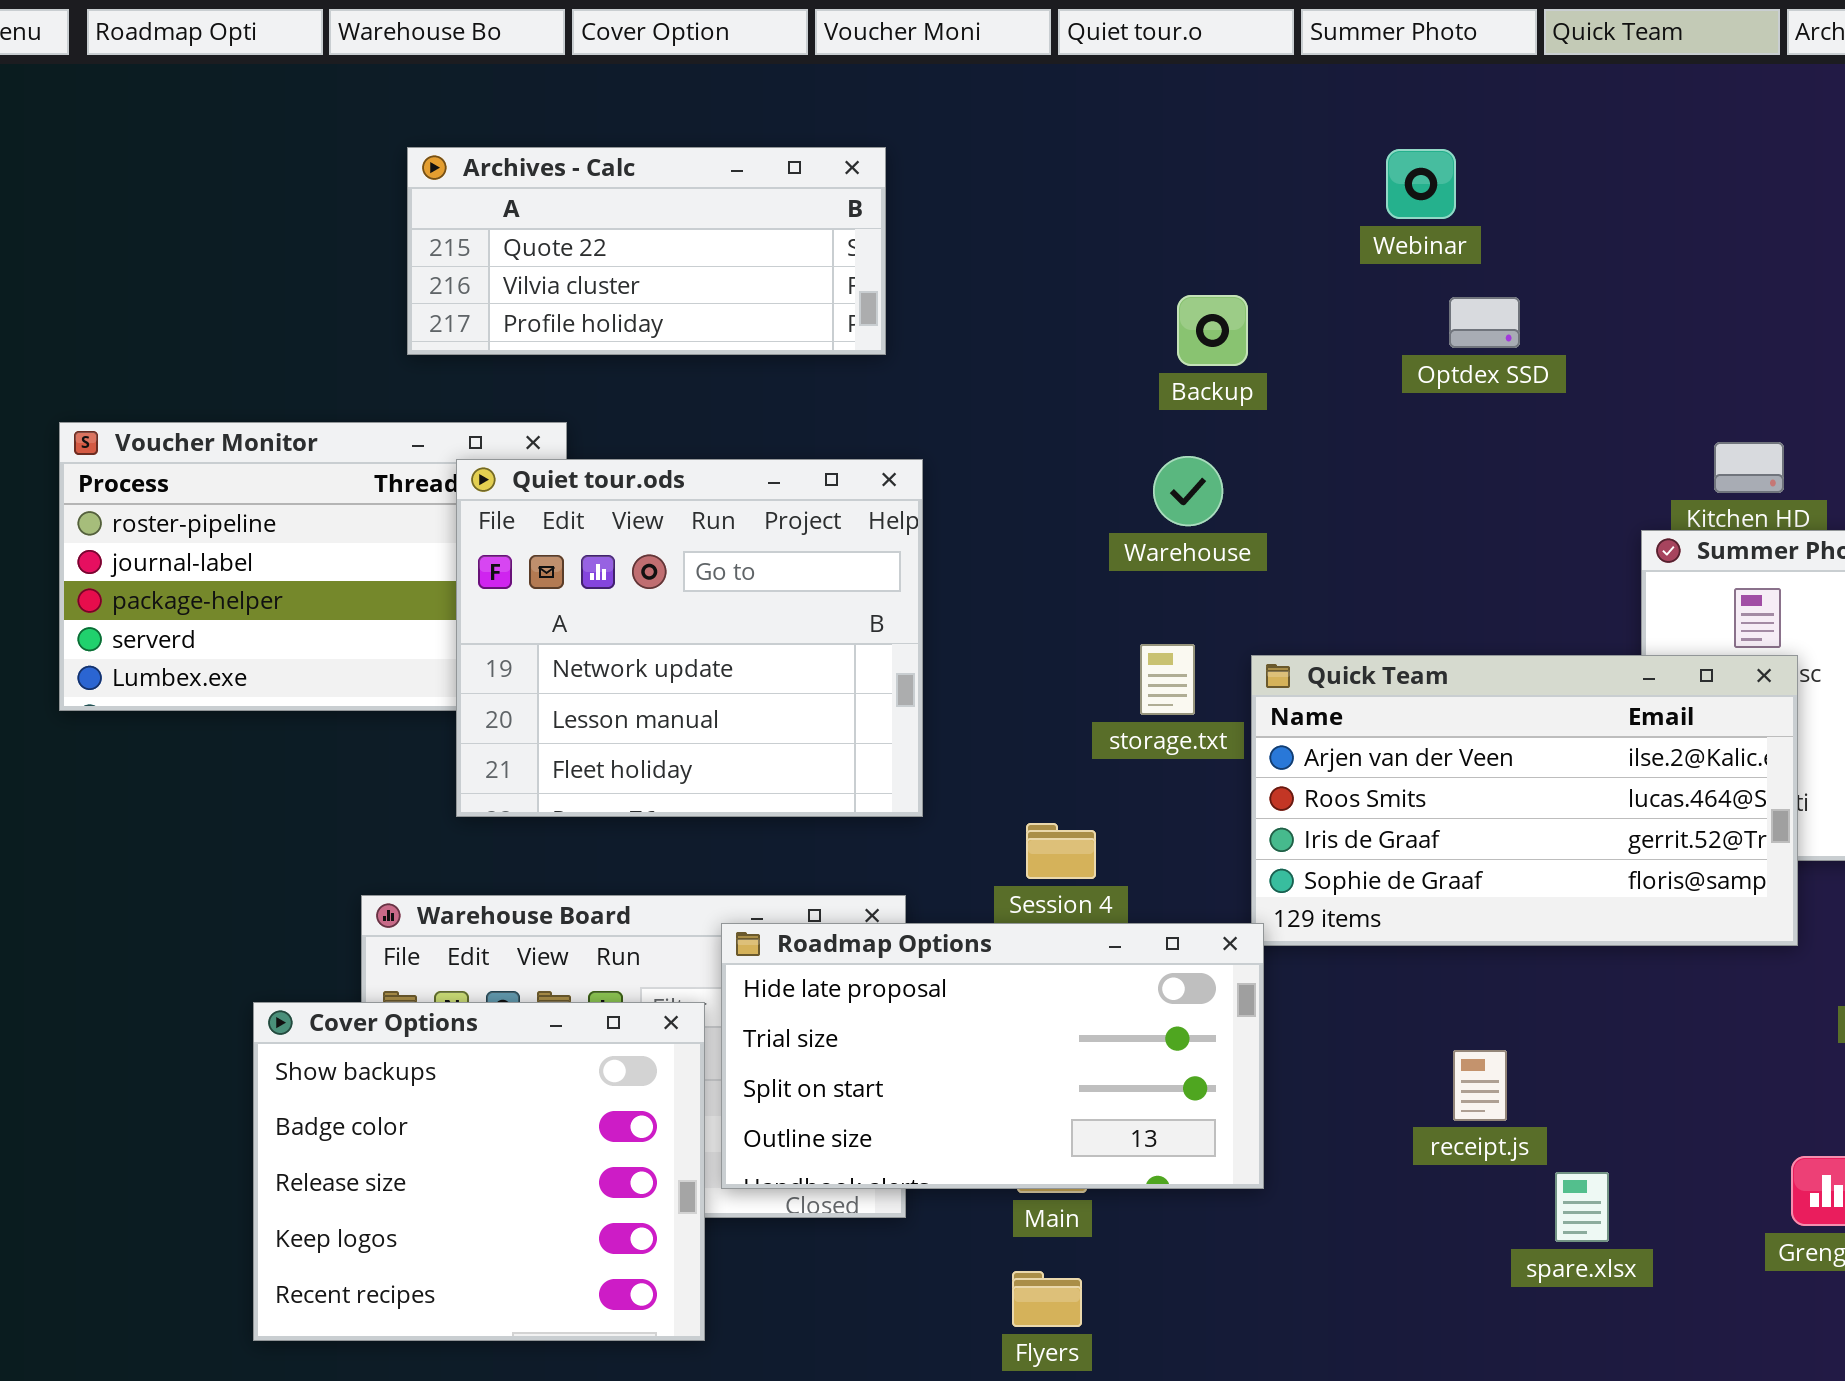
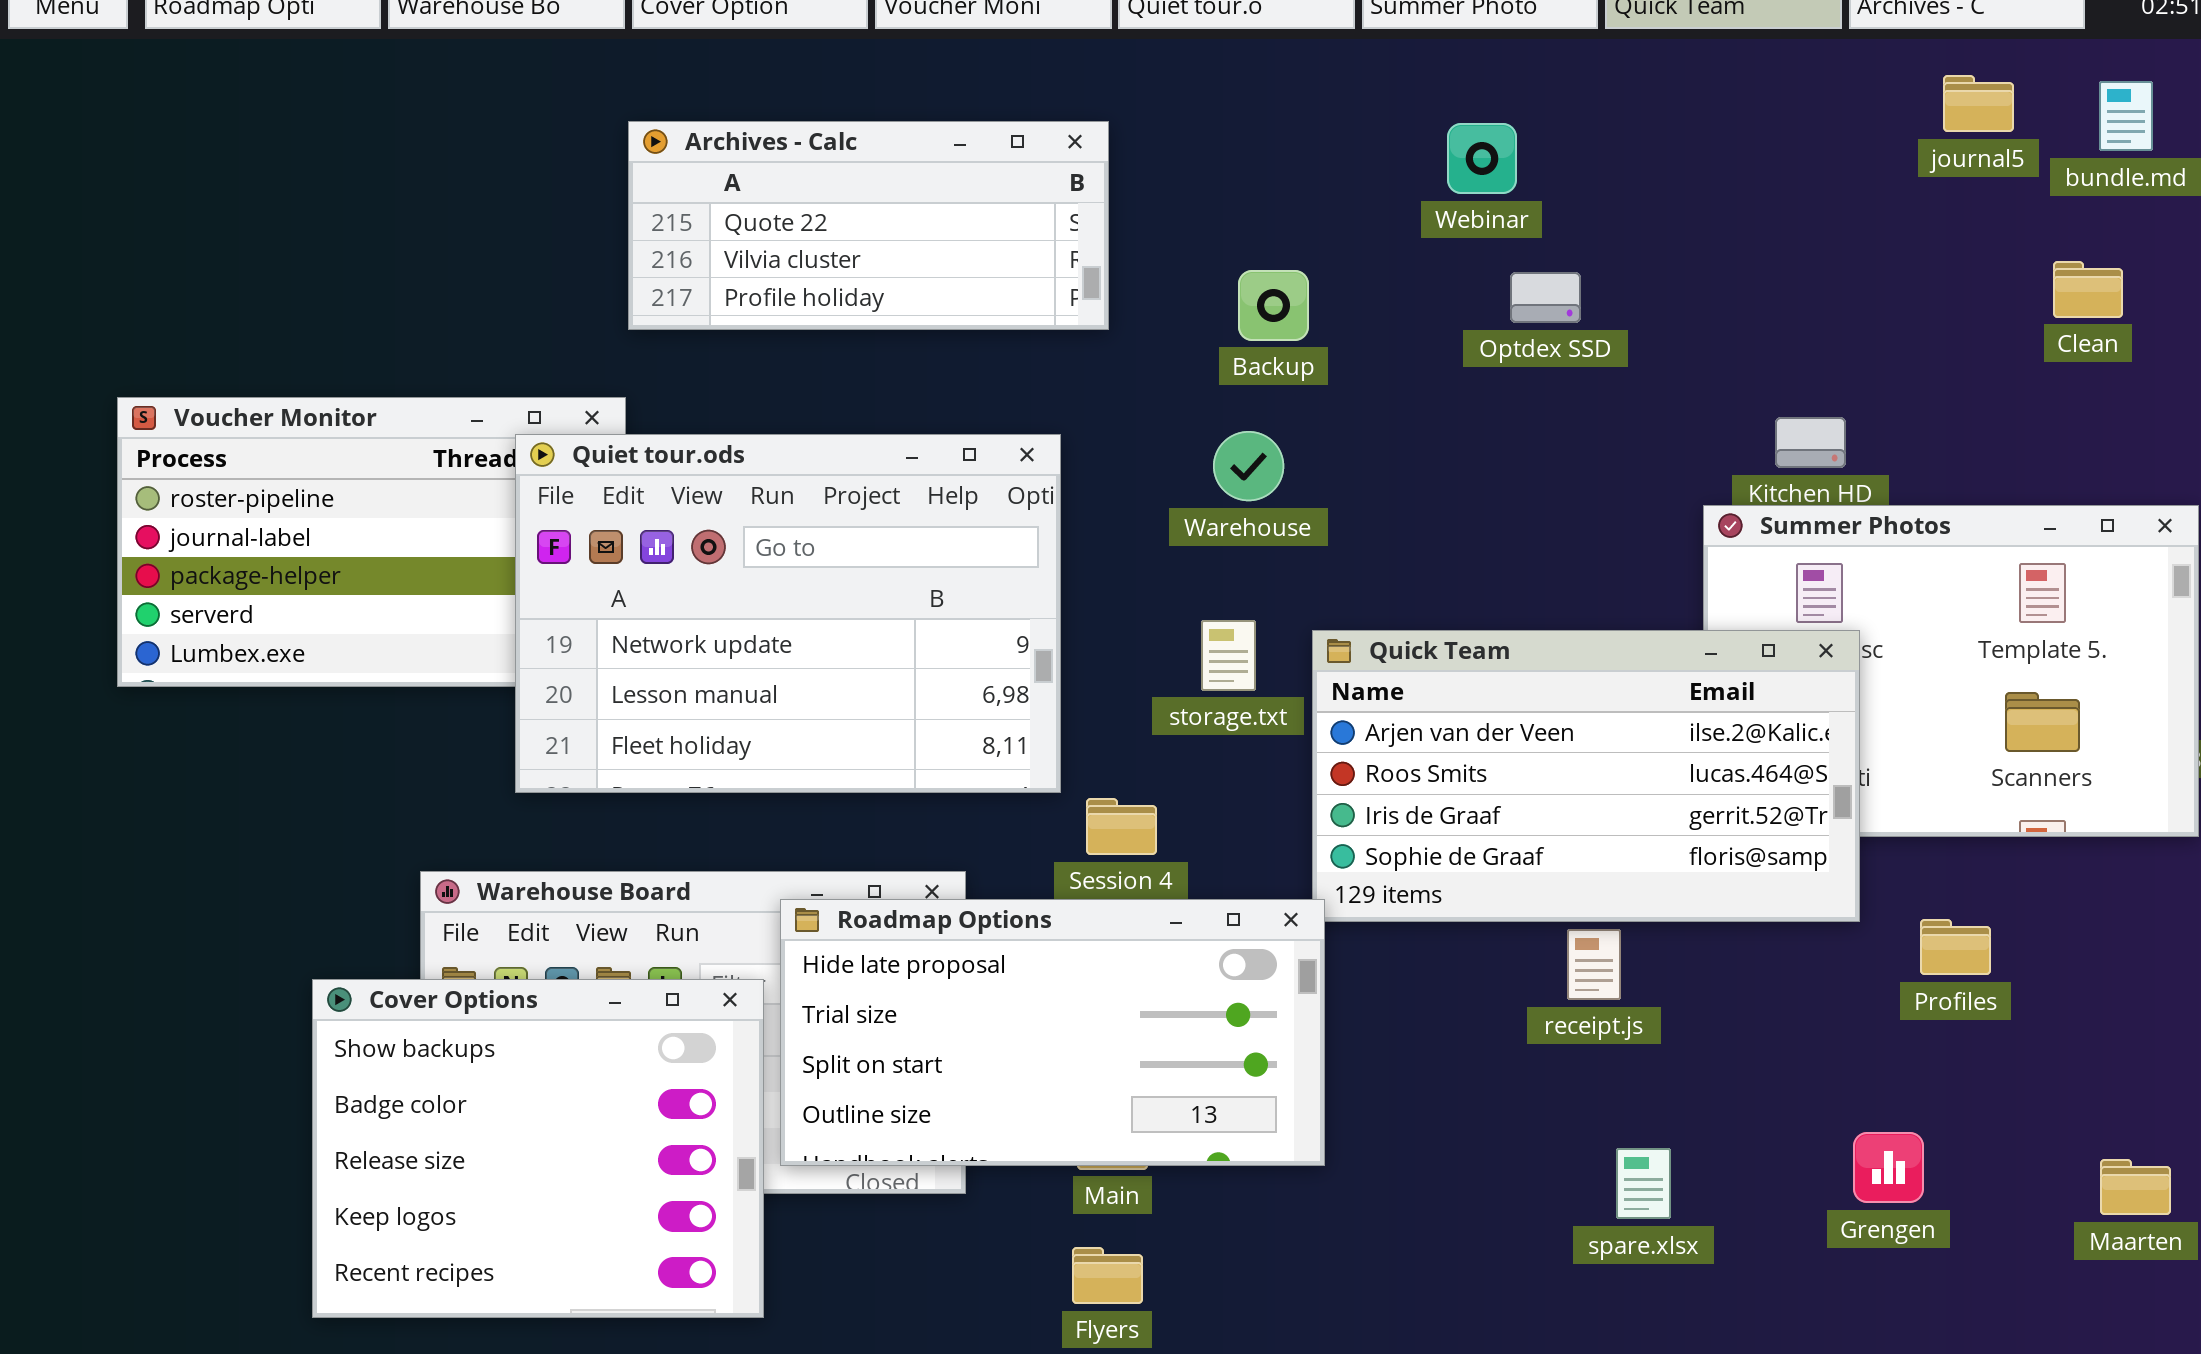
Archives - Calc: [407,147,886,355] -> [628,121,1109,330], moved
Quiet tour.ods: [456,459,923,817] -> [515,434,1061,793], resized
receipt.js: [1453,1050,1507,1121] -> [1567,929,1621,1000], moved

